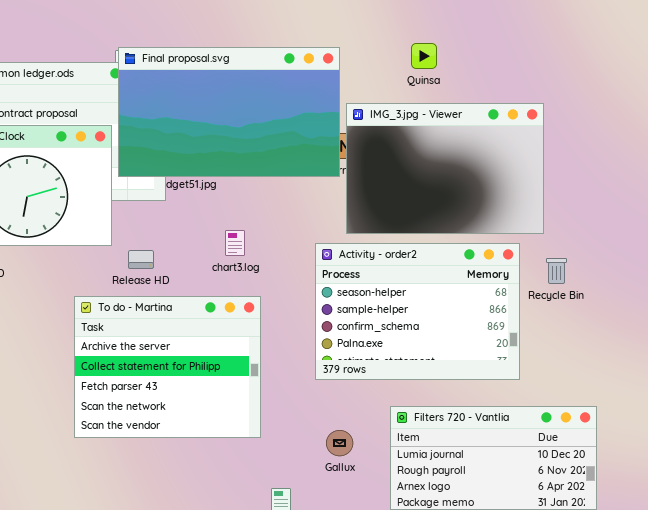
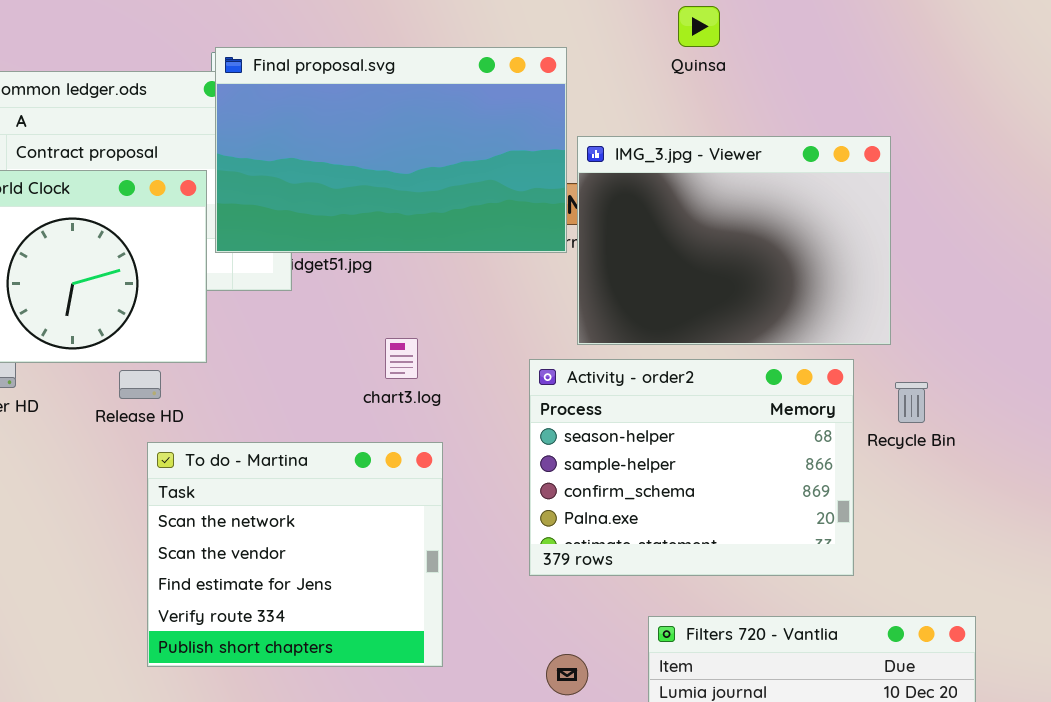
Quinsa: [411,43,437,69] -> [678,6,720,47], moved
Release HD: [128,250,154,269] -> [119,370,161,399], moved
To do - Martina: [74,296,261,438] -> [147,442,443,667], scrolled down 3 rows

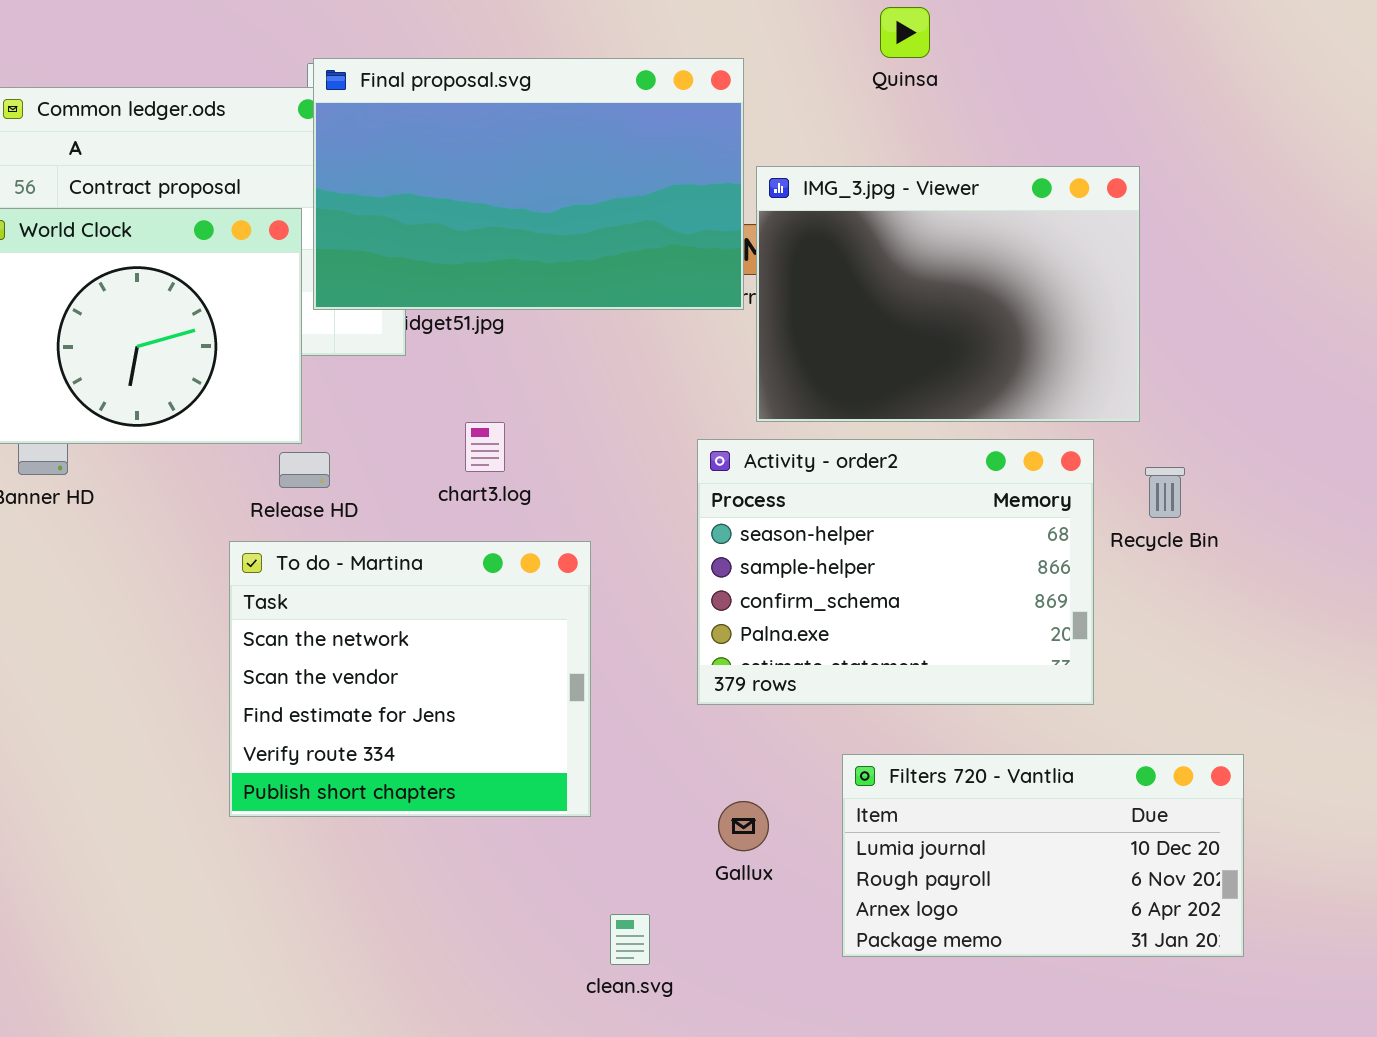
chart3.log: [385,338,418,379] -> [465,422,505,472], moved
Release HD: [119,370,161,399] -> [279,452,330,488], moved

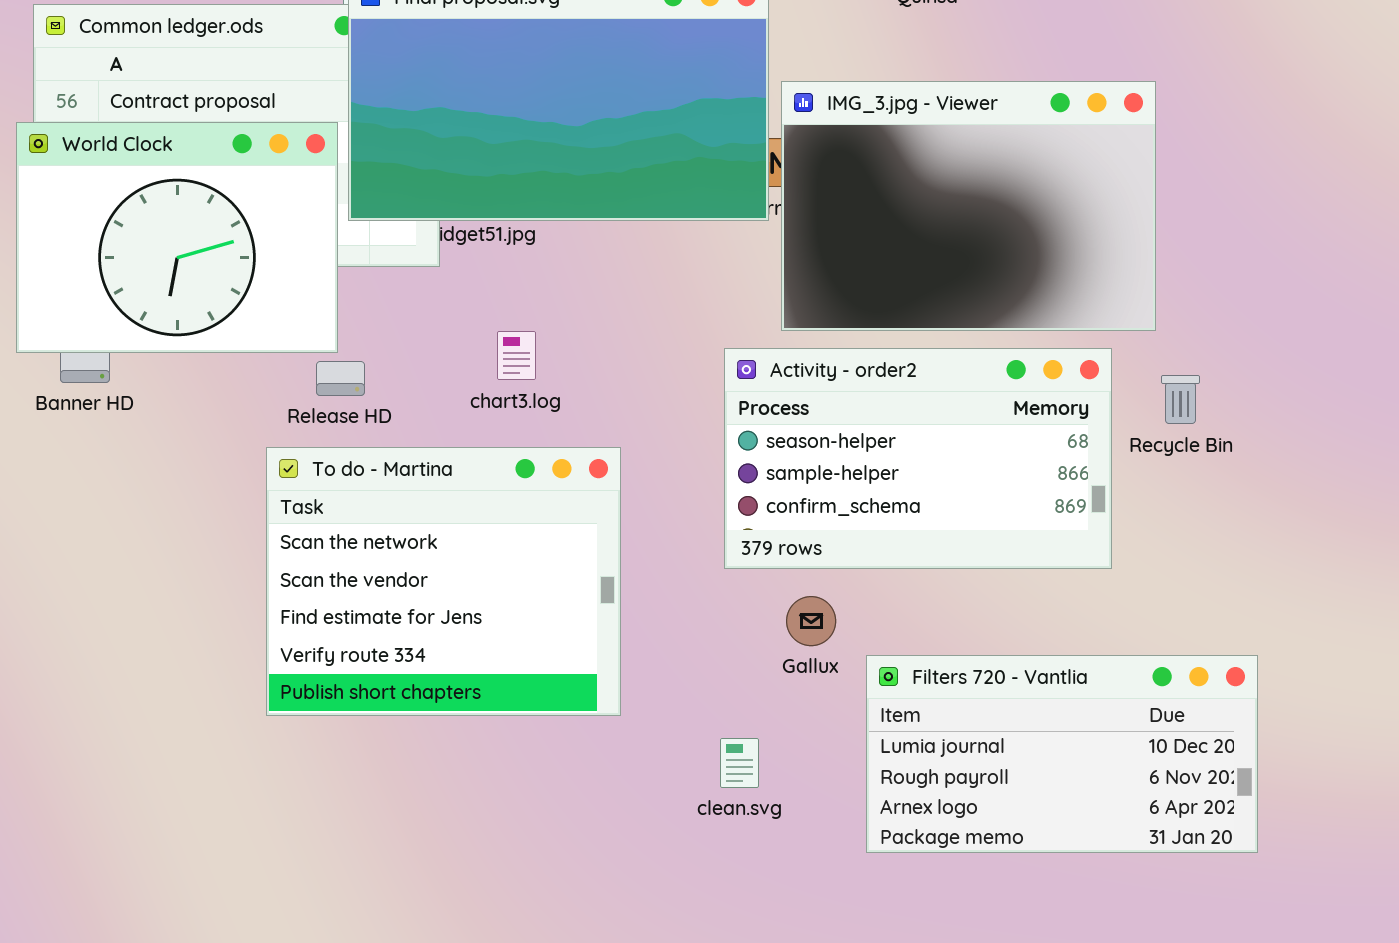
Activity - order2: [697,439,1094,705] -> [724,348,1112,569], resized
Gallux: [718,801,769,851] -> [786,596,836,646], moved
clean.svg: [610,914,650,965] -> [720,738,759,788], moved

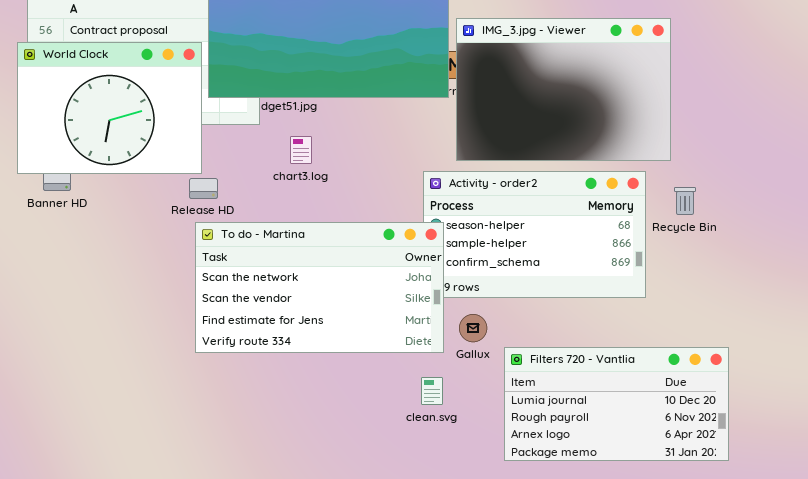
chart3.log: [497,331,536,380] -> [290,136,312,164], moved
To do - Martina: [266,447,621,716] -> [195,222,444,353], moved, resized
clean.svg: [720,738,759,788] -> [421,377,443,405], moved

